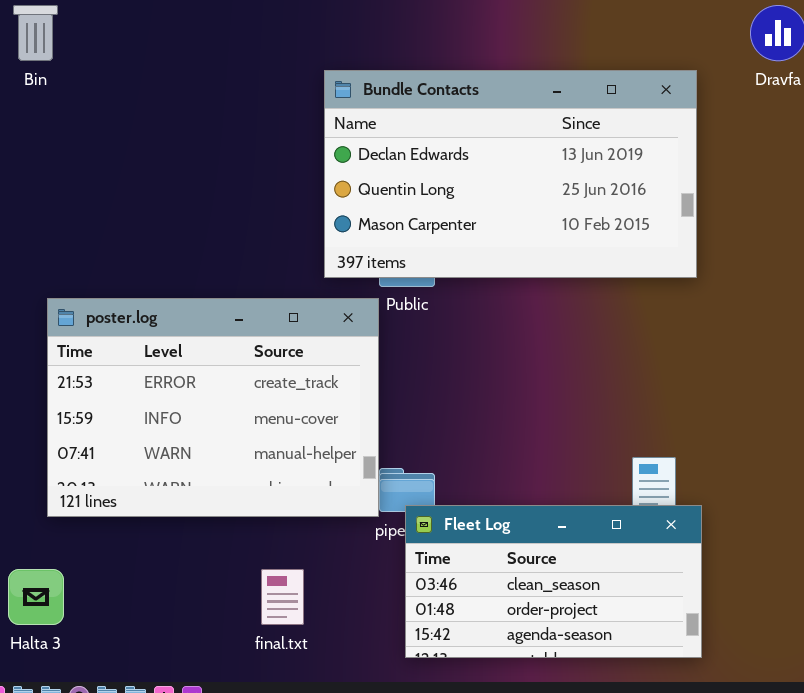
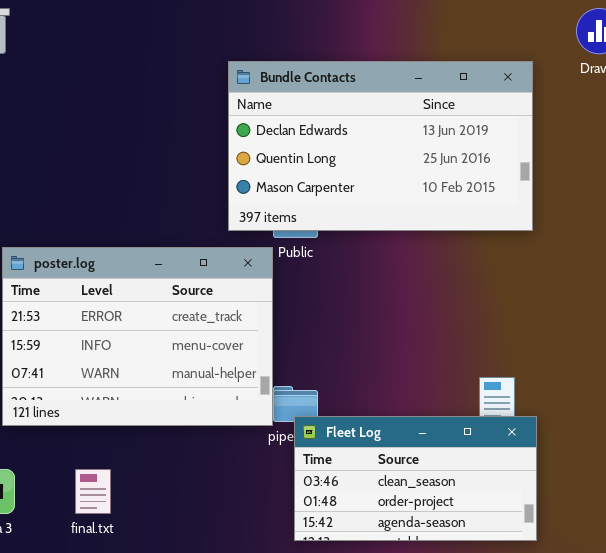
final.txt: [261,569,304,625] -> [75,469,111,514], moved

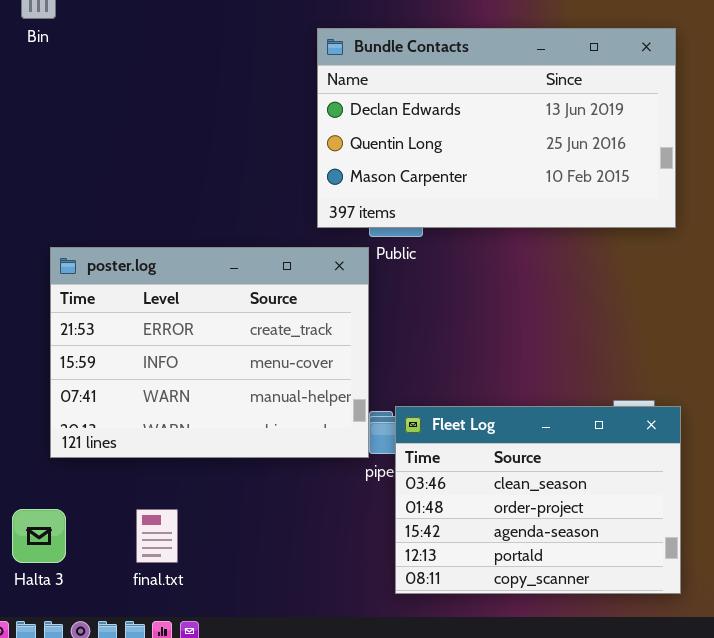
Fleet Log: [294,416,537,541] -> [395,406,681,594], resized

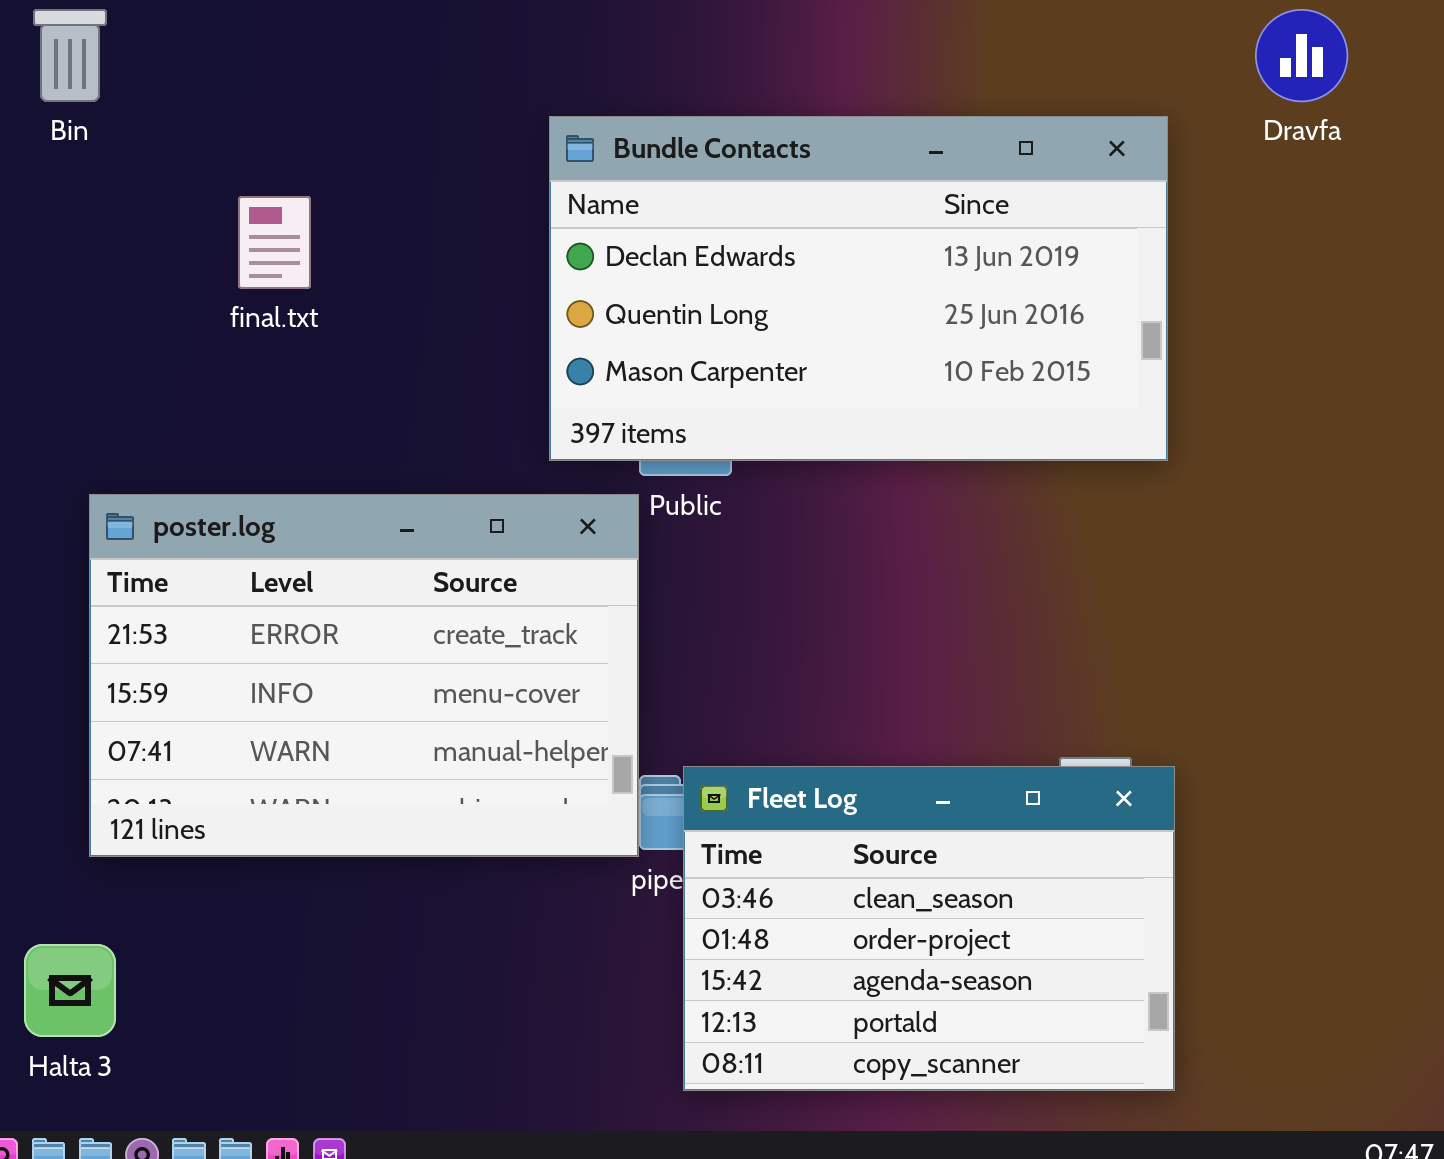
final.txt: [136,509,178,563] -> [238,196,311,289], moved

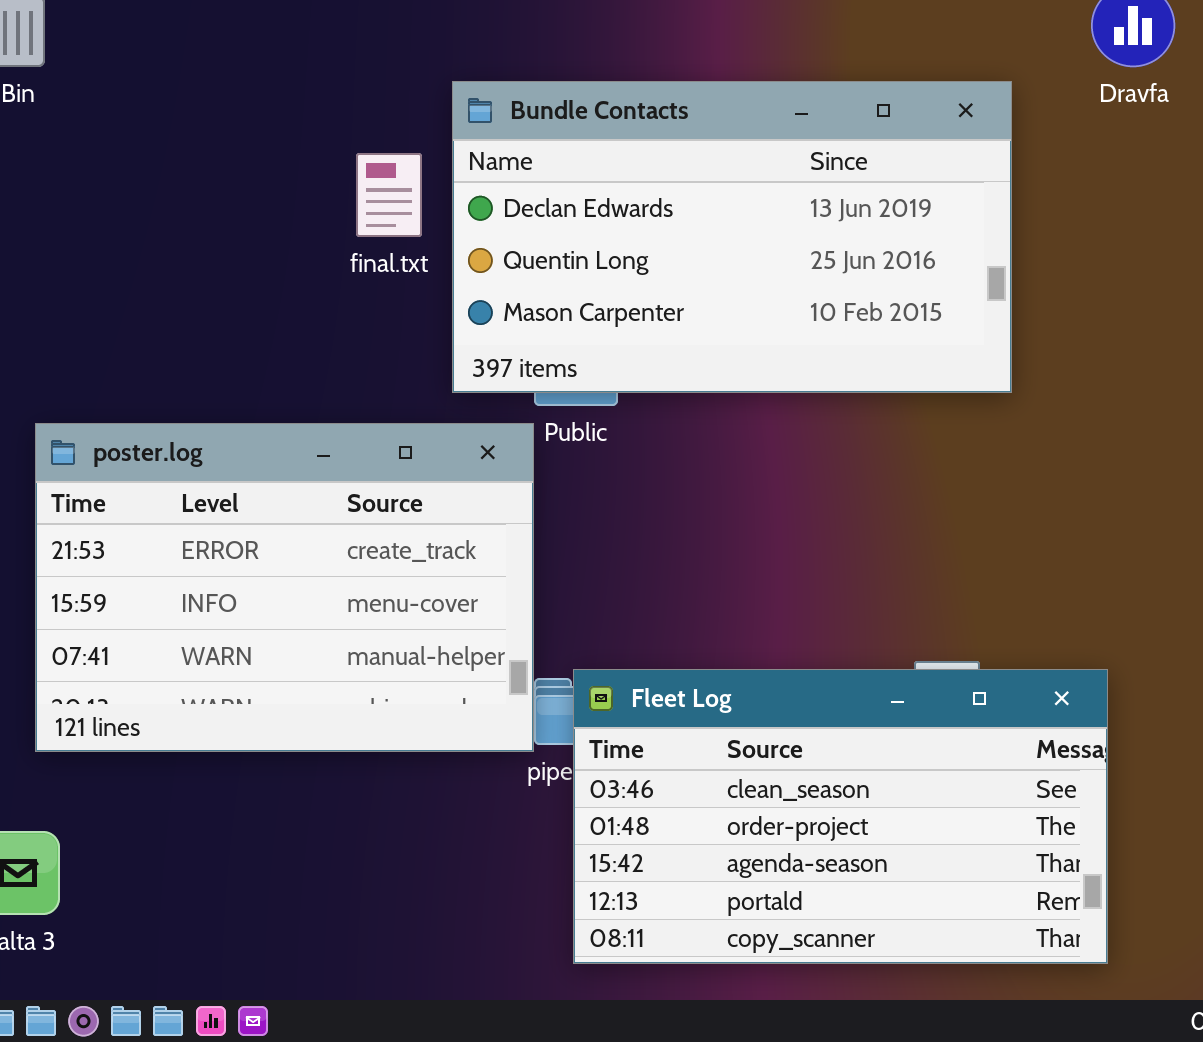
final.txt: [238,196,311,289] -> [356,153,422,237], moved
Fleet Log: [683,766,1175,1091] -> [573,669,1108,964], resized

